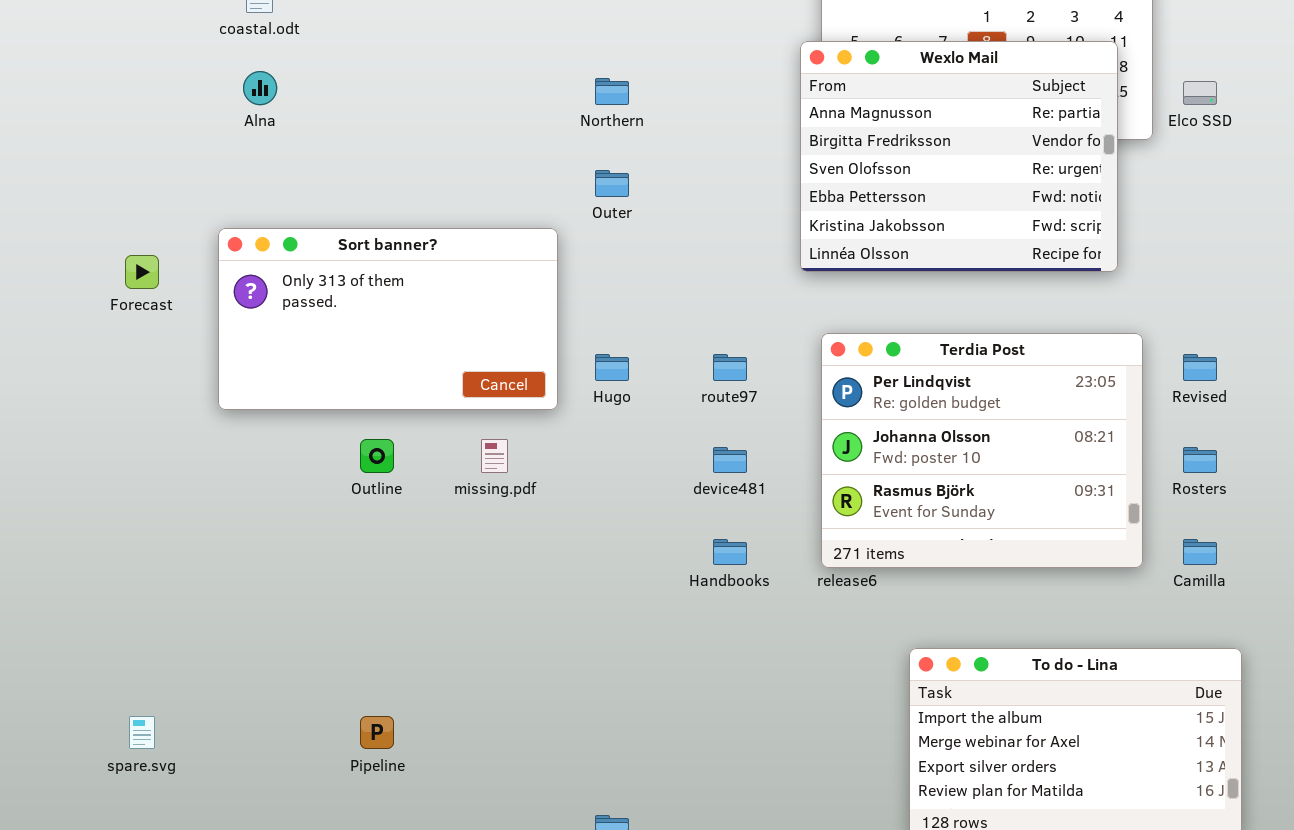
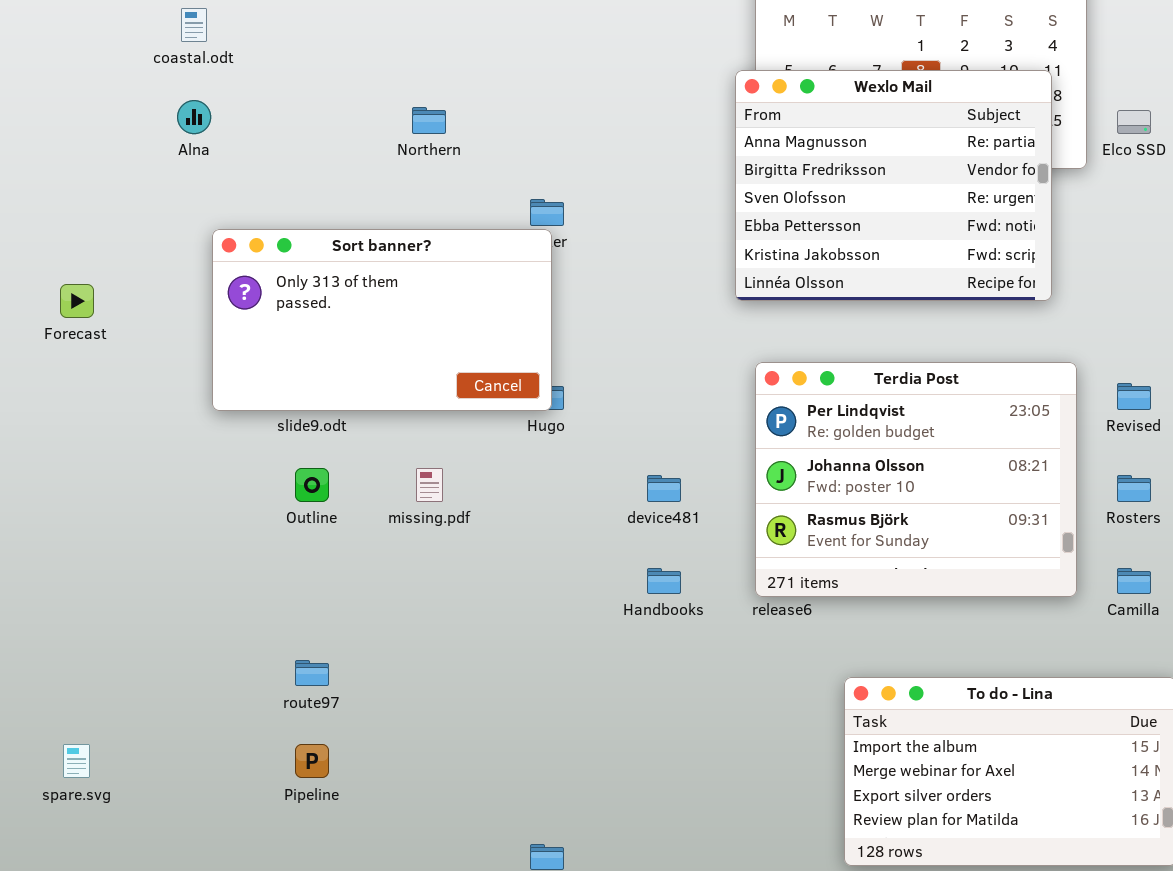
Northern: [595,78,629,105] -> [412,107,446,134], moved
Sort banner?: [218,228,558,410] -> [212,229,552,411], moved
route97: [713,354,747,381] -> [295,660,329,686], moved

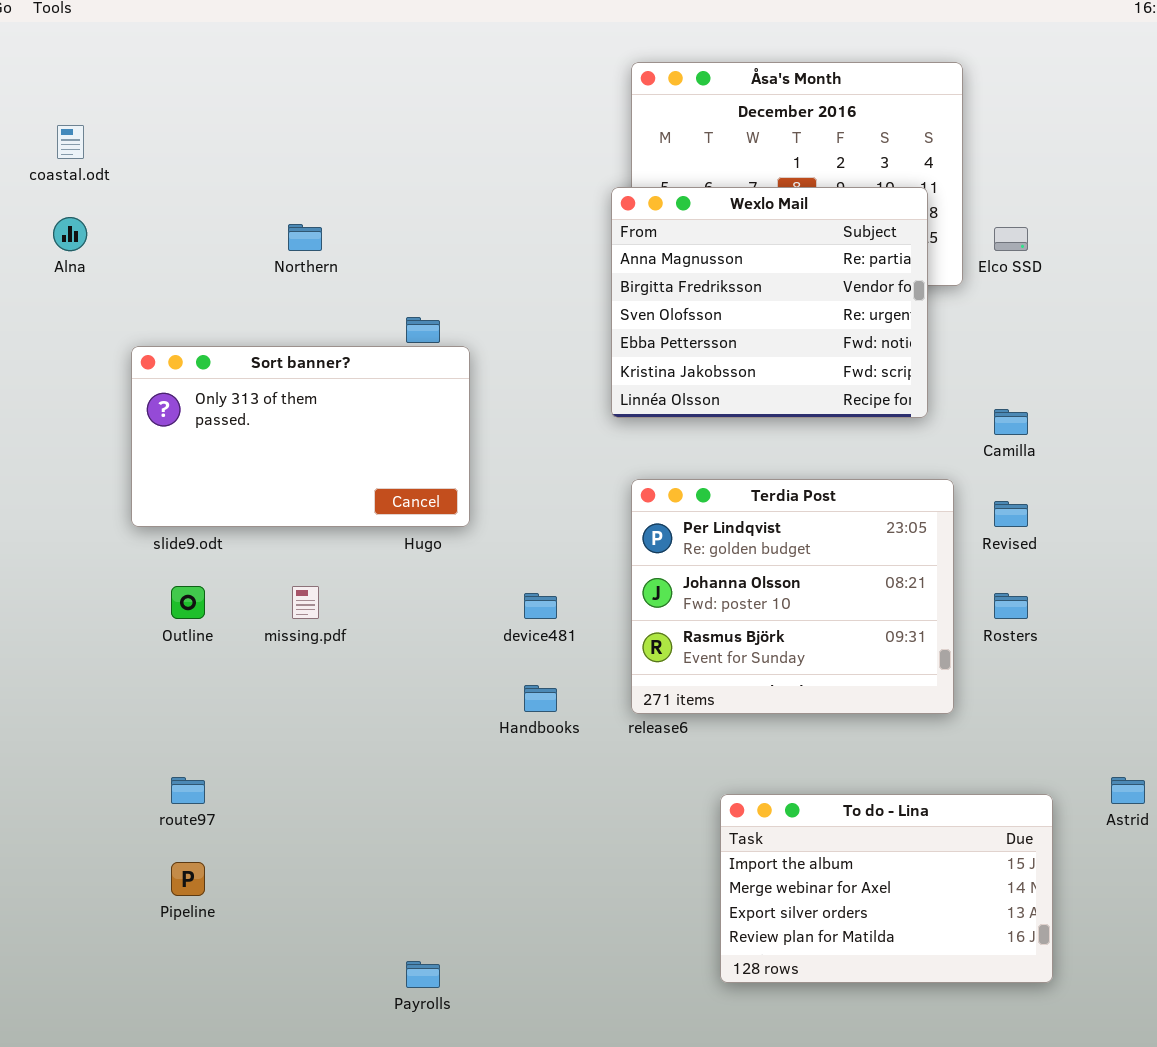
Sort banner?: [212,229,552,411] -> [131,346,470,527], moved
Camilla: [1117,568,1151,594] -> [994,409,1028,435], moved

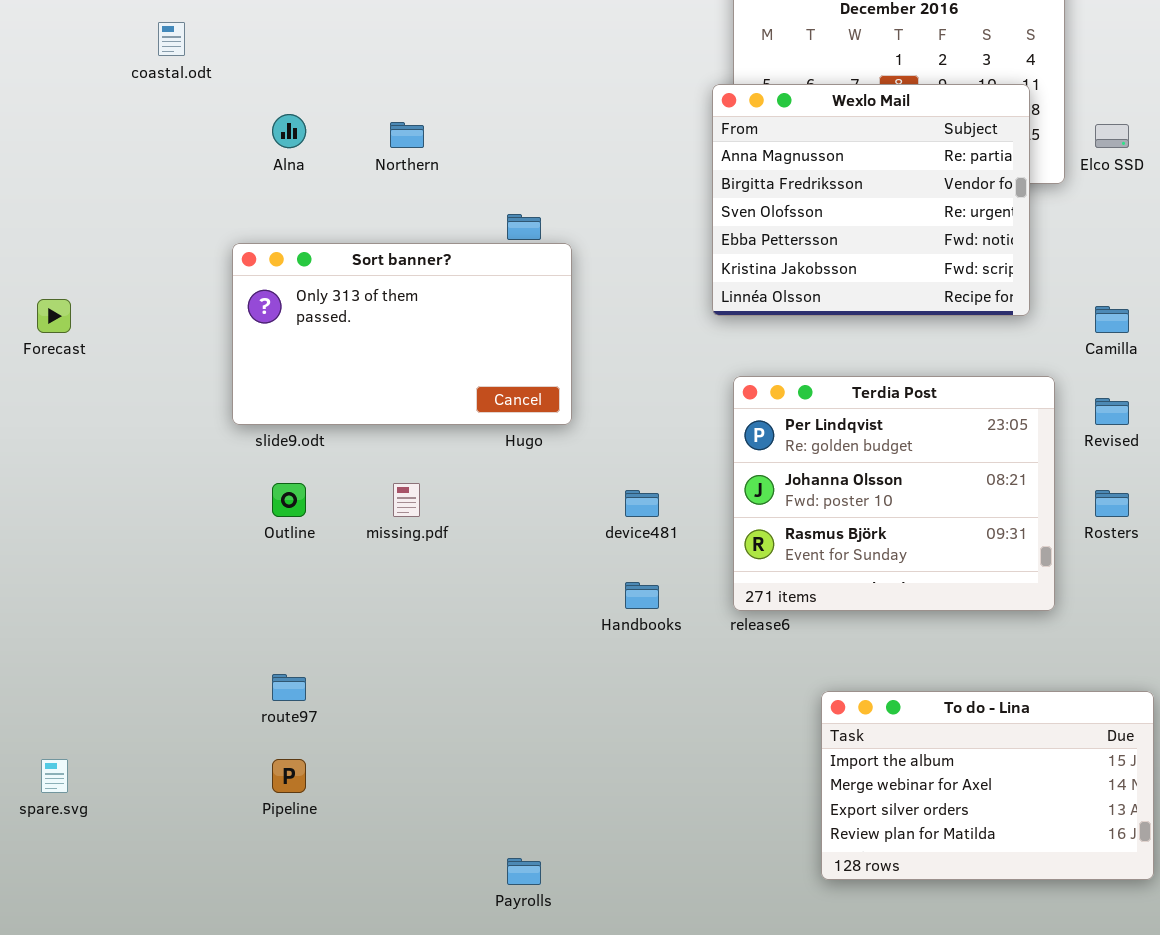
Alna: [53,217,87,251] -> [272,114,306,148], moved

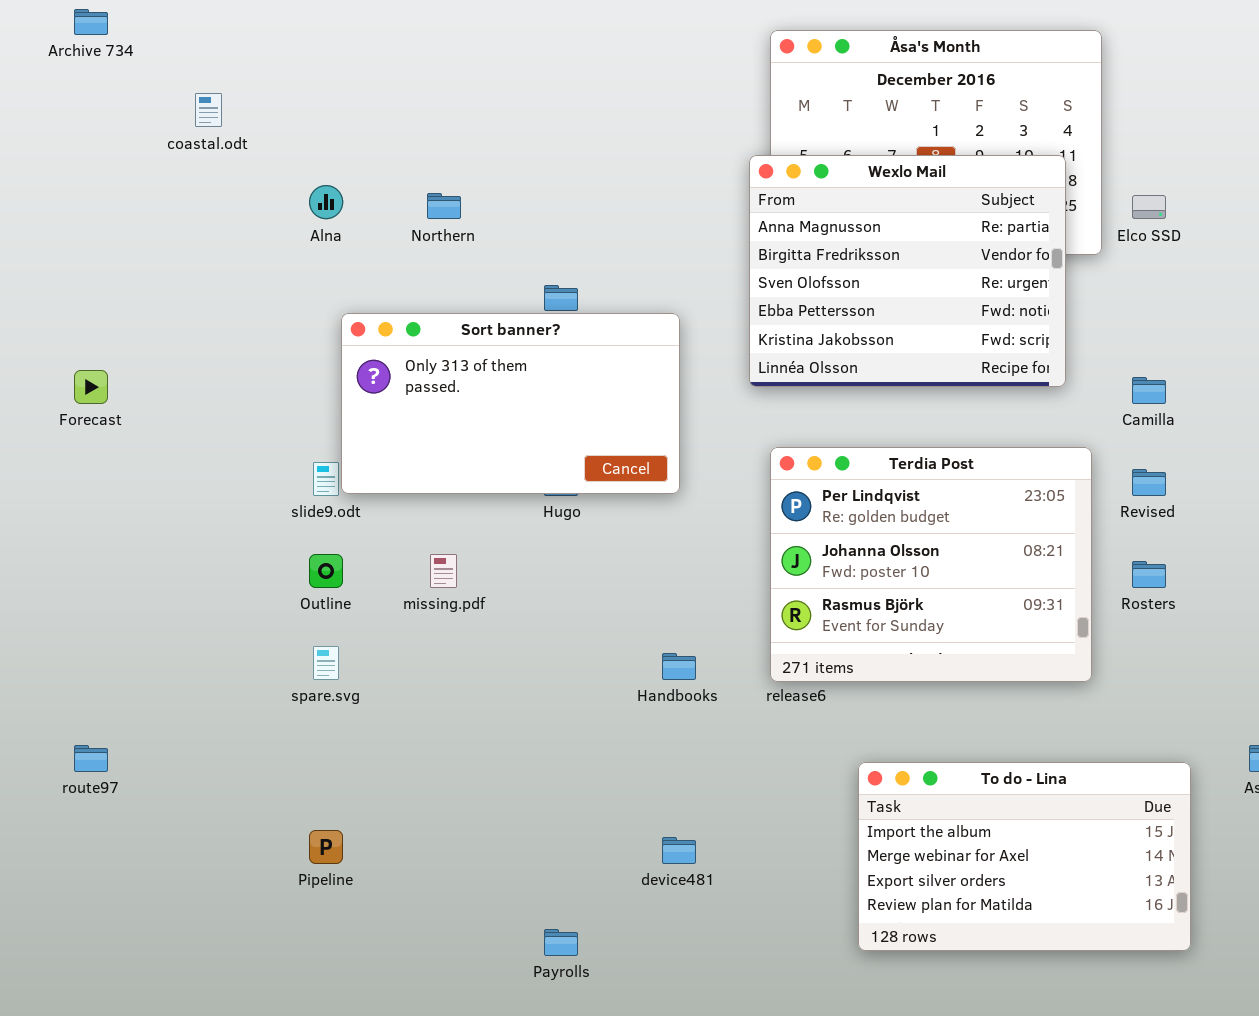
Sort banner?: [232,243,572,425] -> [341,313,680,494], moved
device481: [625,490,659,517] -> [662,837,696,864], moved
route97: [272,674,306,701] -> [74,745,108,772], moved
spare.svg: [41,759,68,793] -> [313,646,339,680], moved

